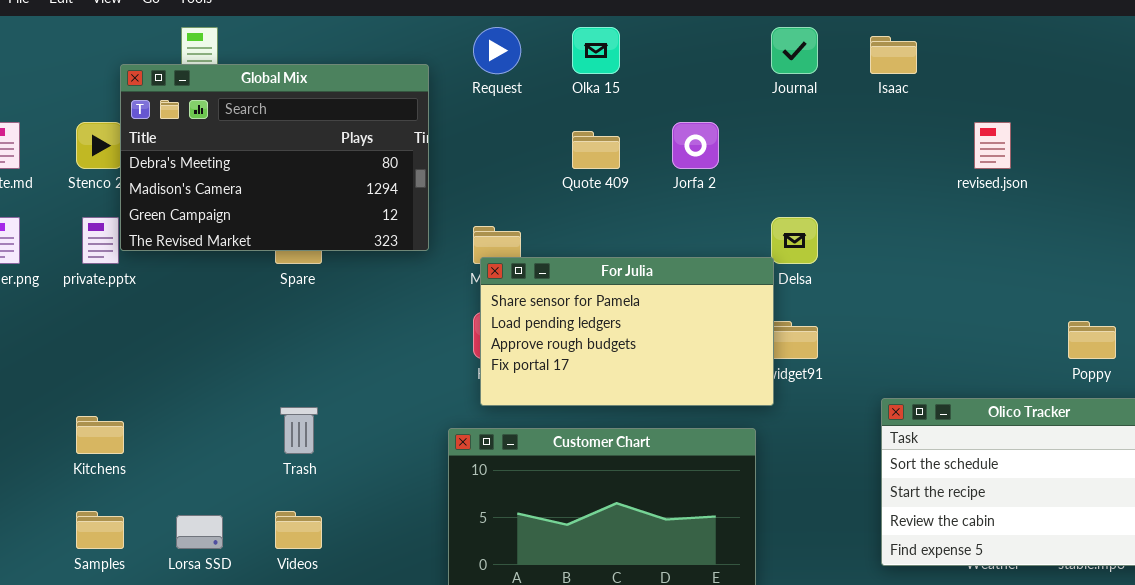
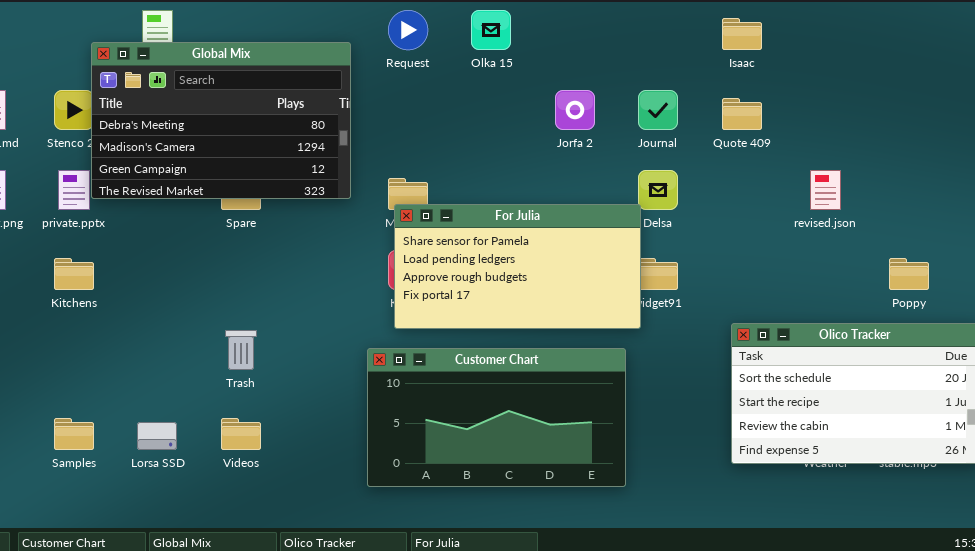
Journal: [771,27,818,74] -> [638,90,678,130], moved
revised.json: [974,122,1011,169] -> [810,170,841,210], moved
Quote 409: [572,131,620,169] -> [722,98,762,130], moved
Kitchens: [76,416,124,454] -> [54,258,94,290], moved

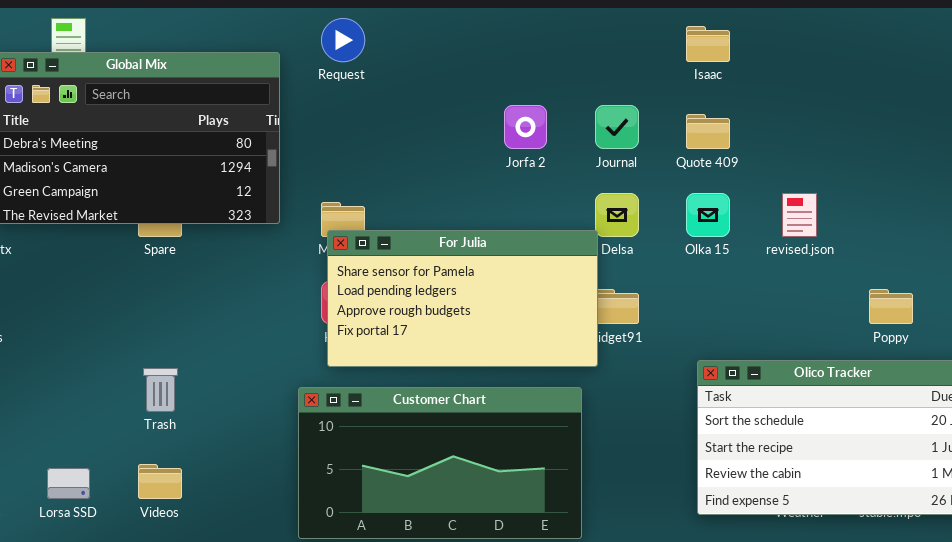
Olka 15: [471,10,511,50] -> [686,193,730,237], moved

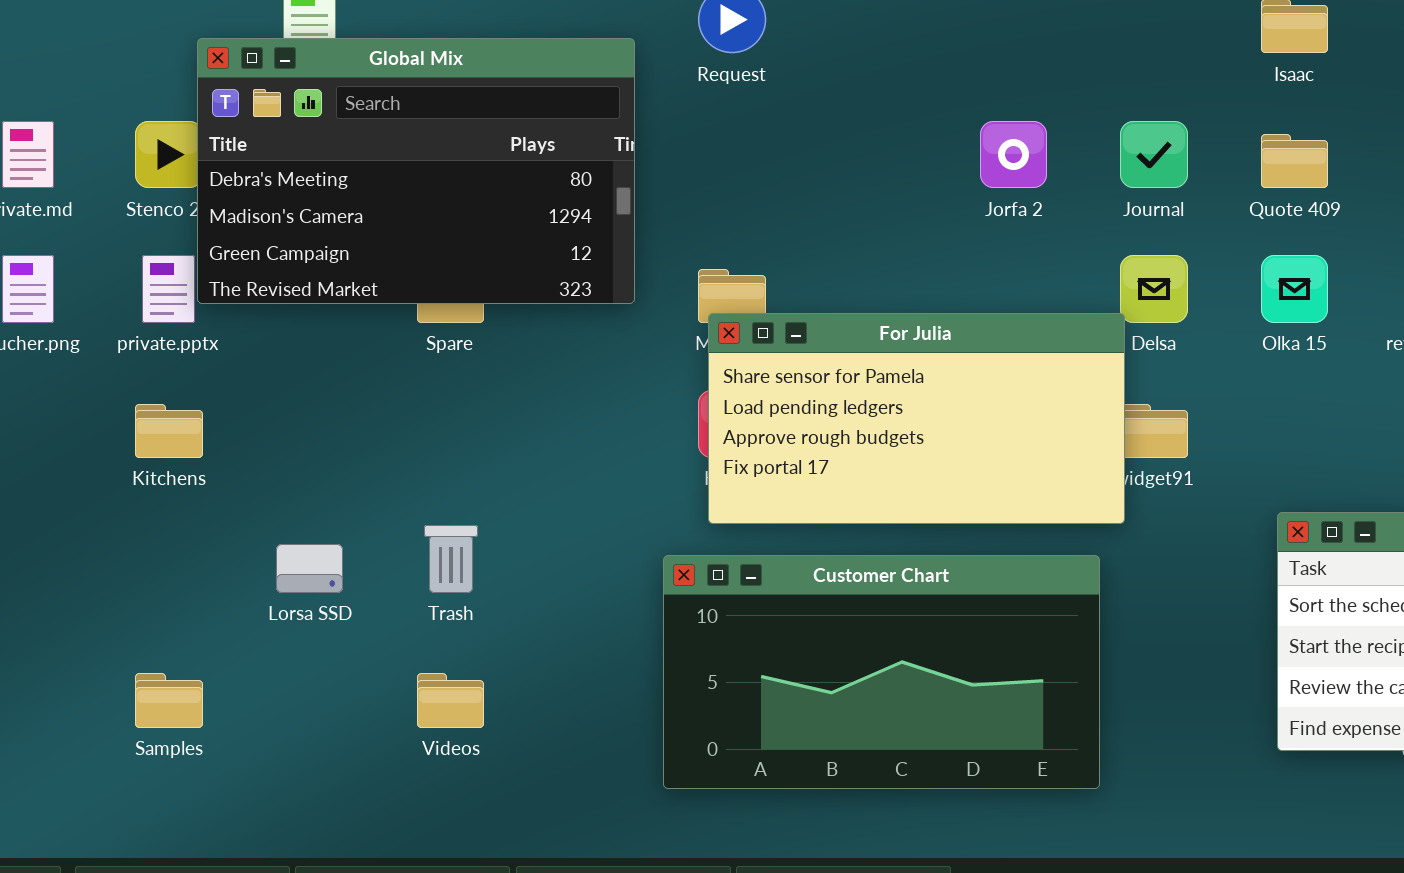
Lorsa SSD: [47,468,90,499] -> [276,544,343,593], moved

